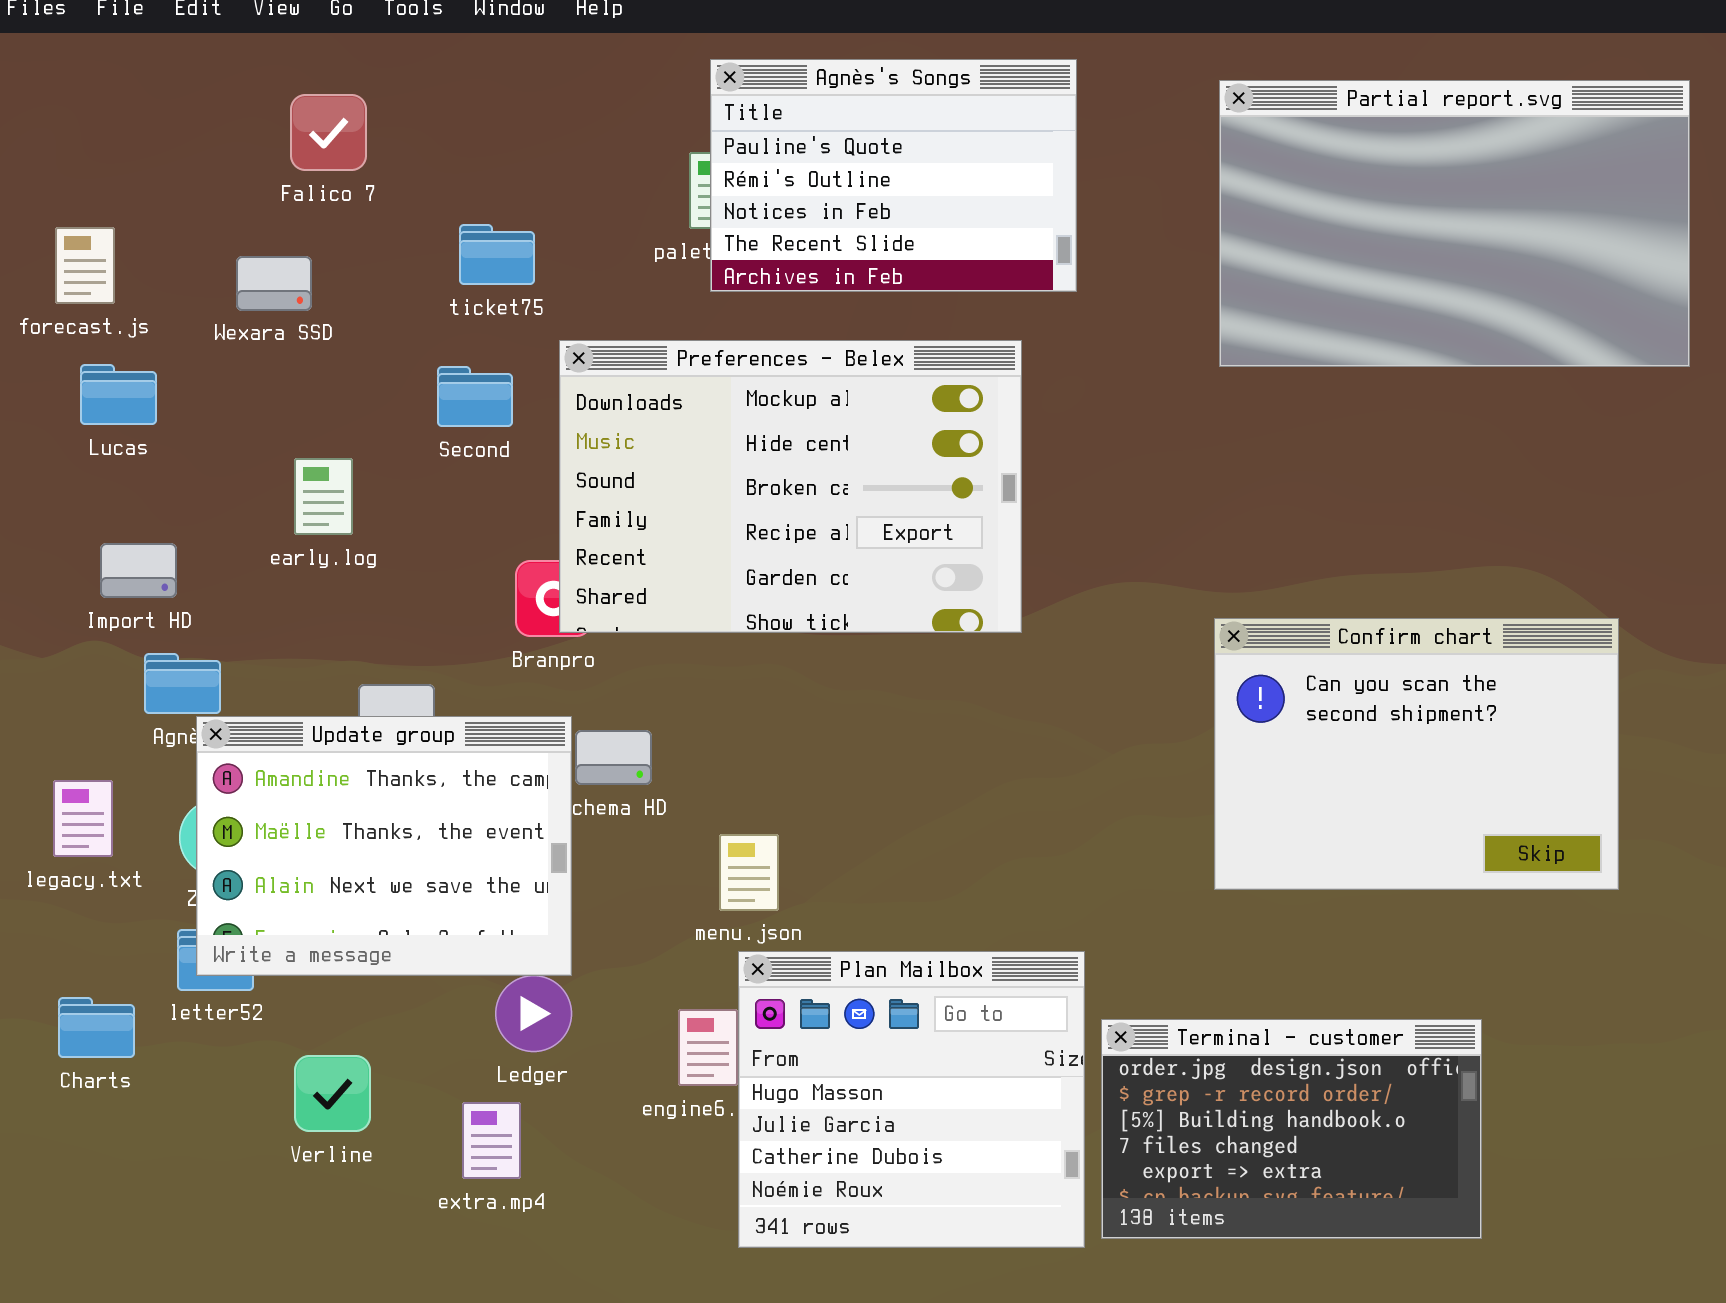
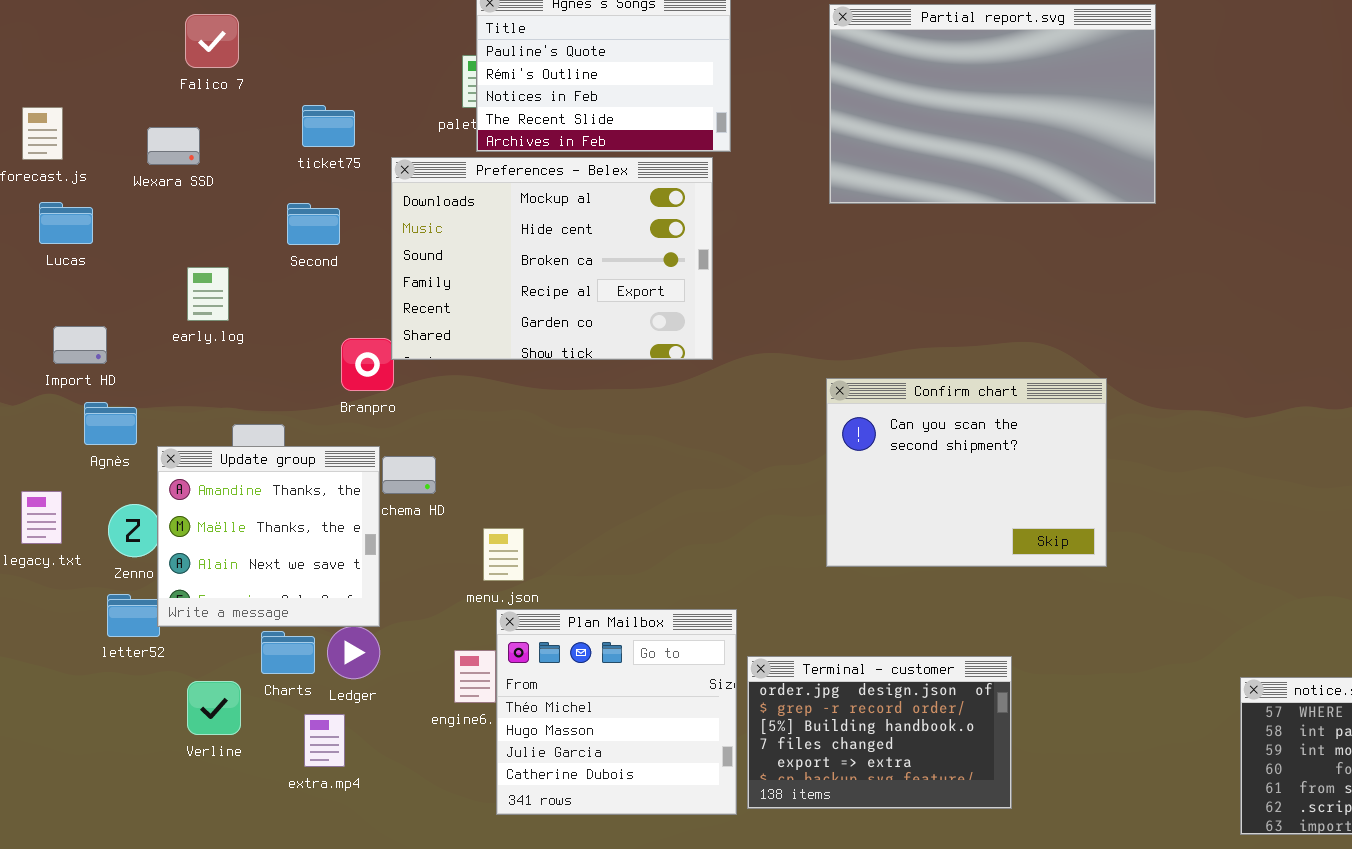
Preferences - Belex: [559,340,1022,633] -> [391,157,713,360], moved
Update group: [196,716,572,976] -> [157,446,380,627], resized
Plan Mailbox: [738,951,1085,1248] -> [496,609,737,815], scrolled up 1 row
Charts: [58,997,135,1058] -> [261,631,315,674], moved

